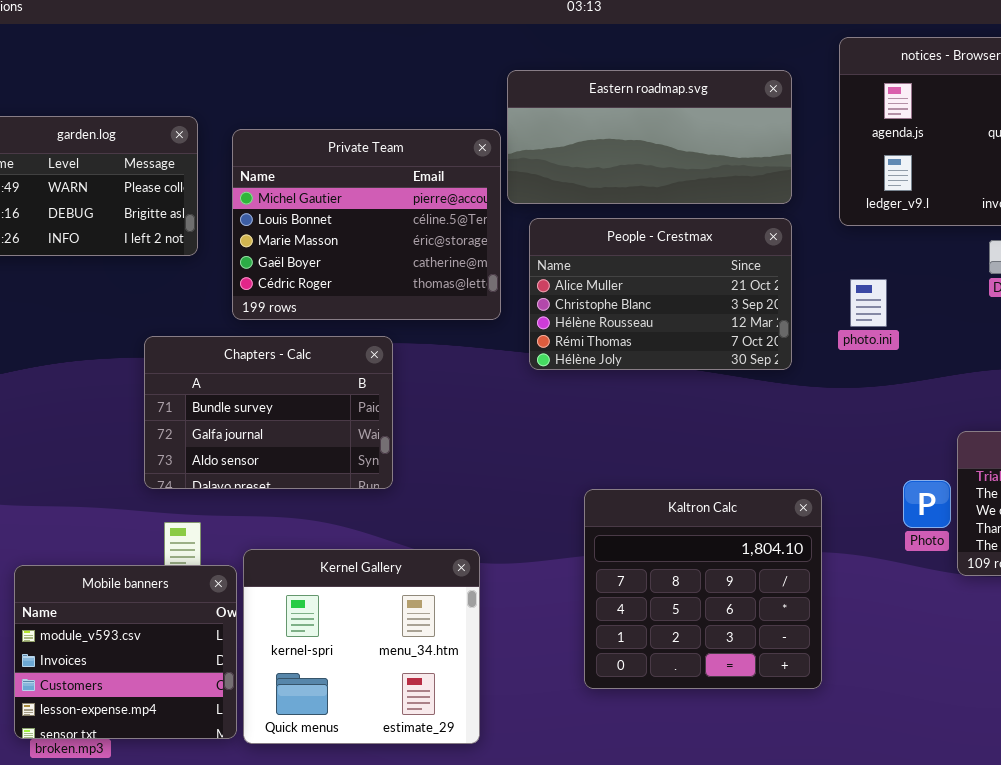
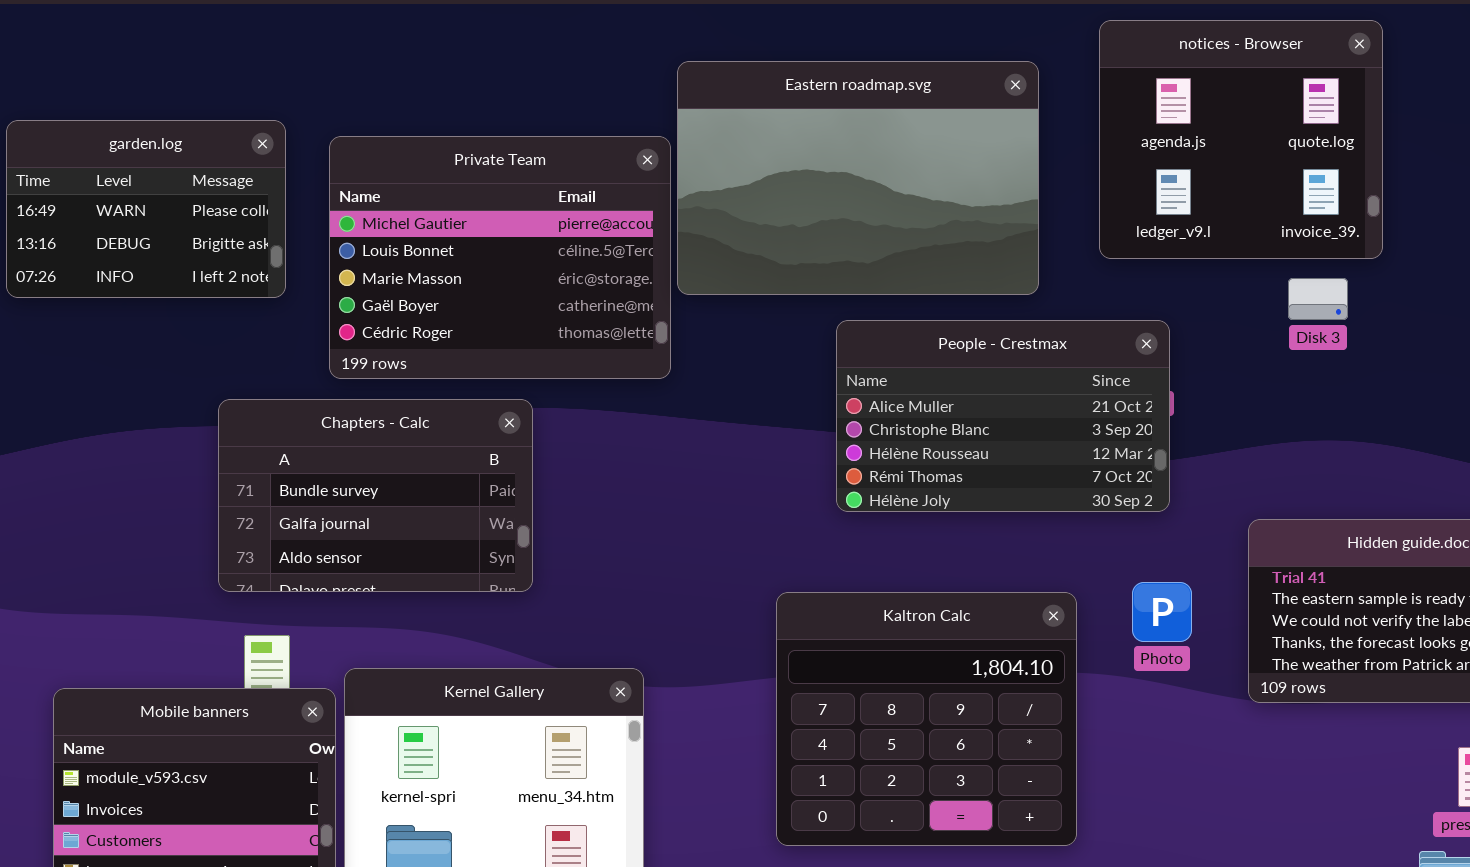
Eastern roadmap.svg: [507,70,792,204] -> [677,61,1039,295], resized
People - Crestmax: [529,218,792,370] -> [836,320,1170,512], moved
Photo: [903,480,951,528] -> [1132,582,1192,642], moved

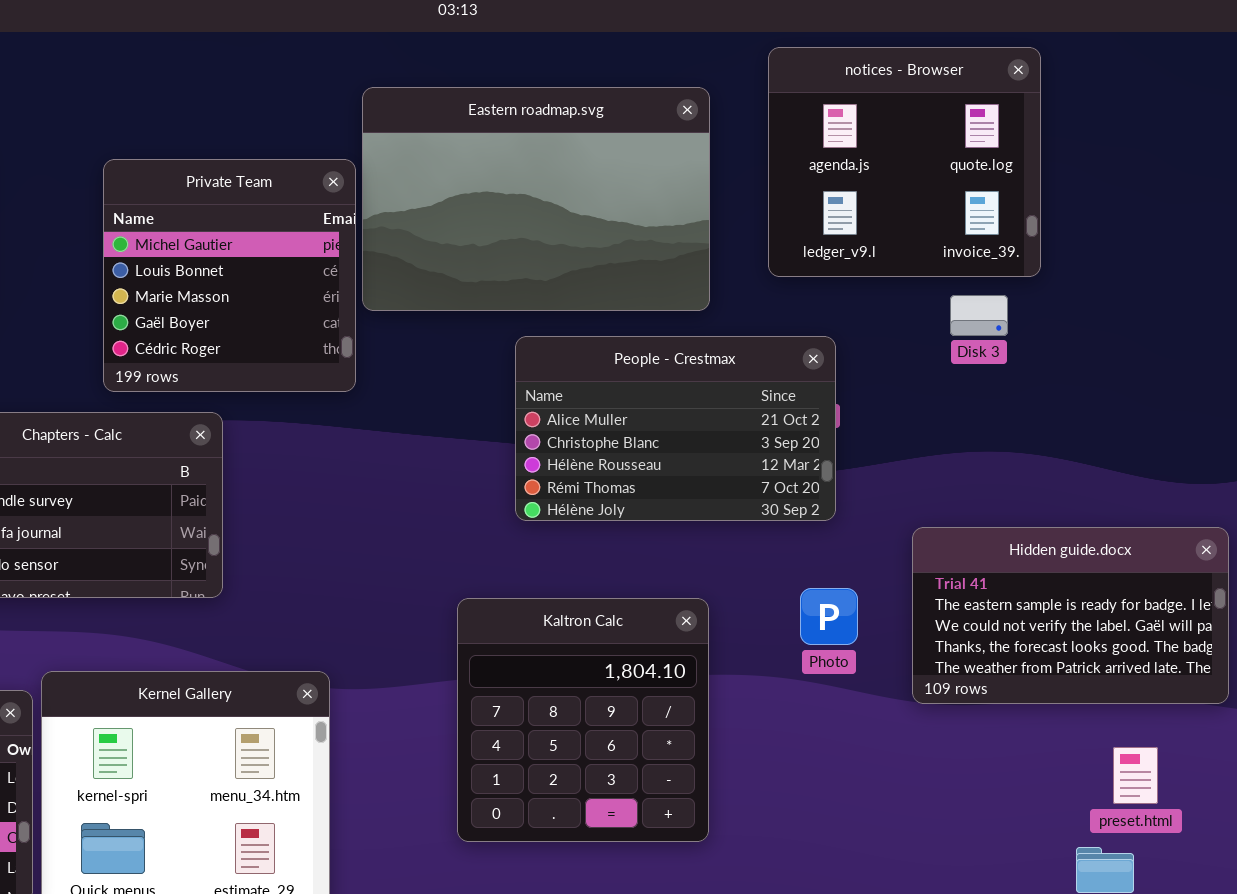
Private Team: [329,136,671,379] -> [103,159,356,392], resized
Kaltron Calc: [776,592,1077,846] -> [457,598,709,842], resized

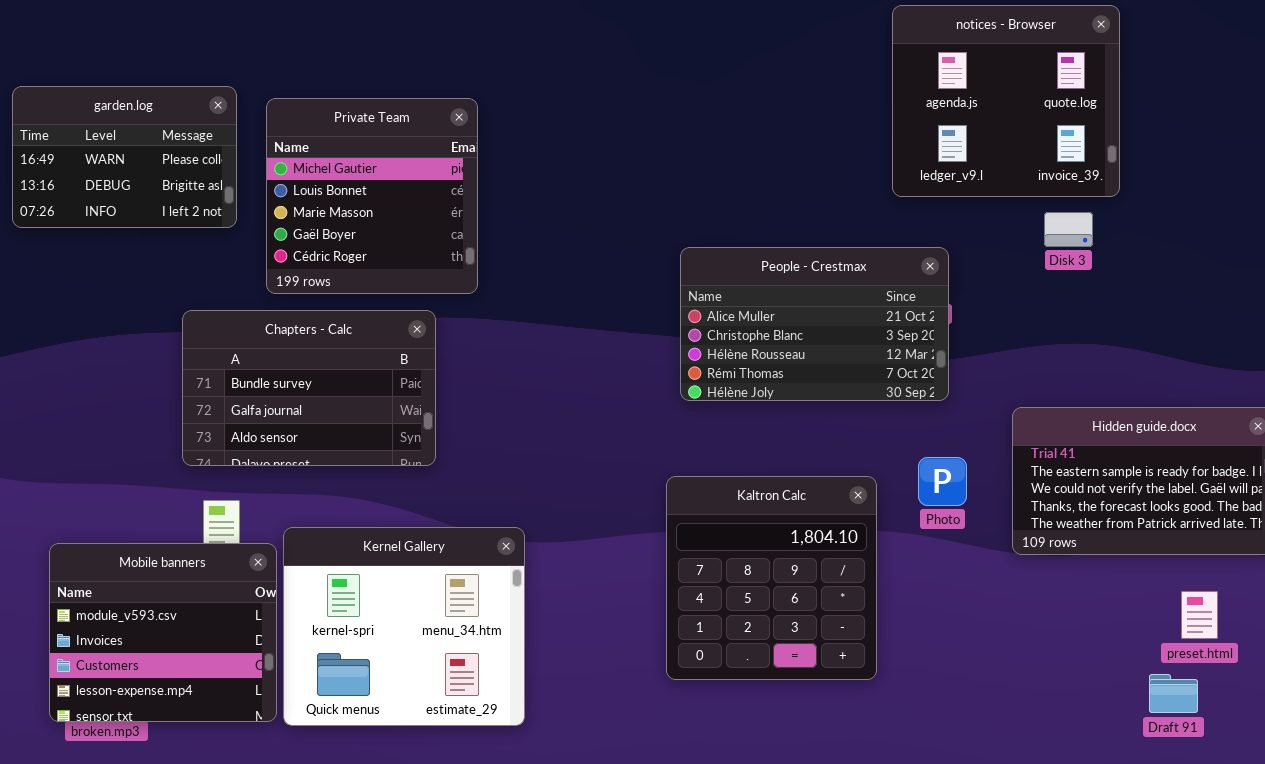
Eastern roadmap.svg: [362,87,710,311] -> none, closed
Private Team: [103,159,356,392] -> [266,98,478,294], moved
Kaltron Calc: [457,598,709,842] -> [666,476,877,680], moved

